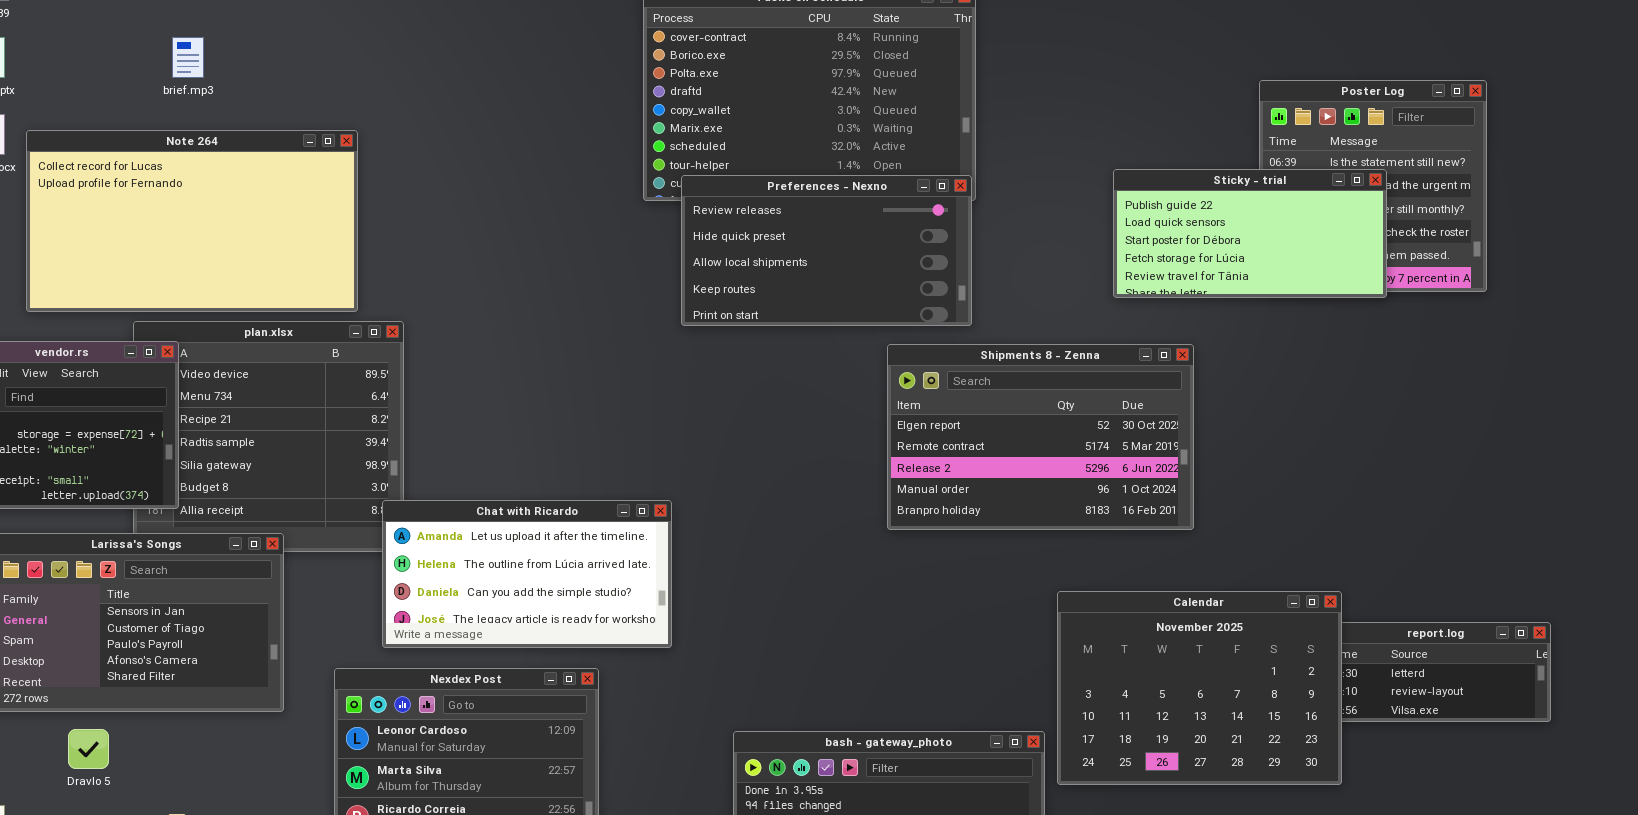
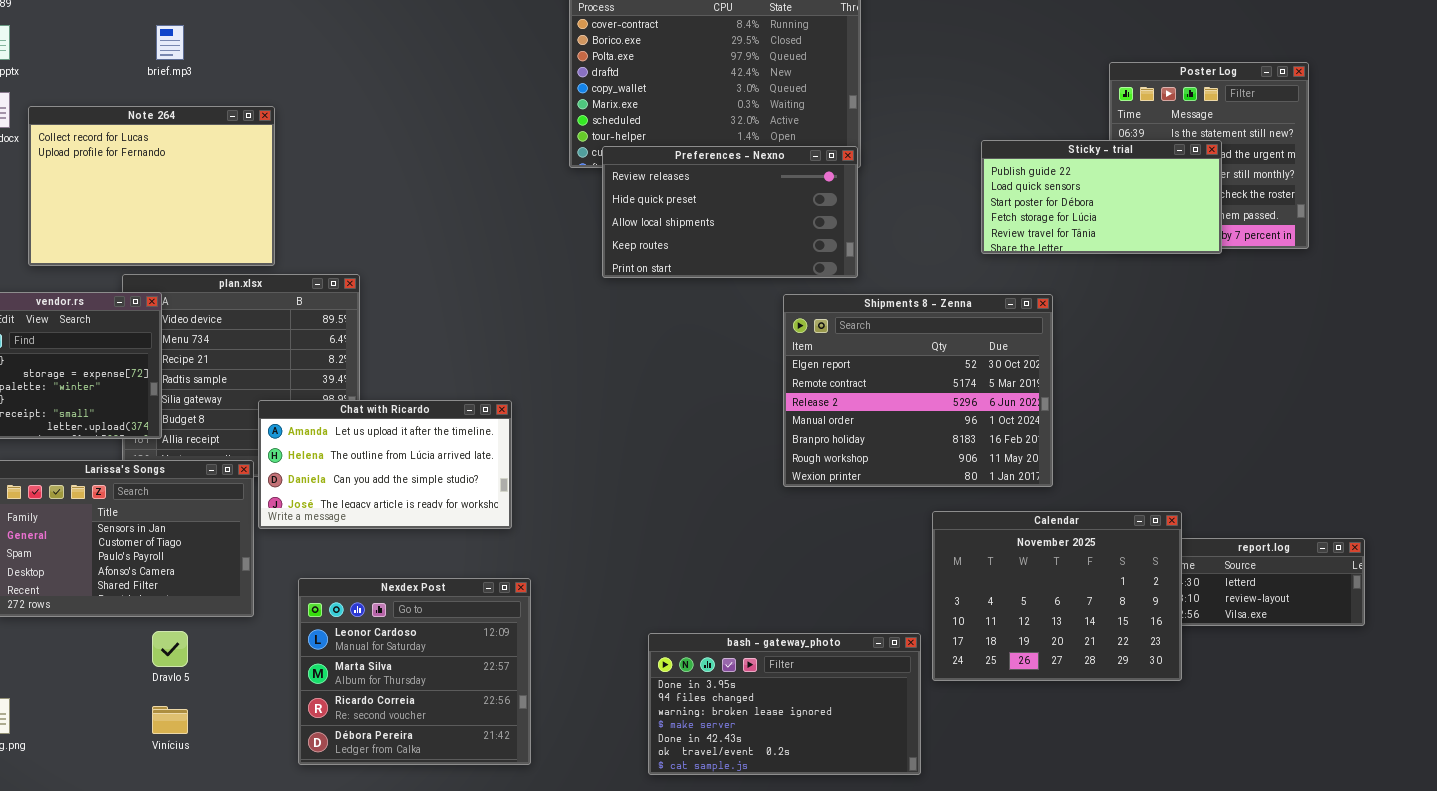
Note 264: [26,130,358,312] -> [28,106,275,266], resized
Shipments 8 - Zenna: [887,344,1194,530] -> [783,294,1053,487], resized
Chat with Ricardo: [382,500,672,648] -> [258,400,512,529], moved
Dravlo 5: [68,729,109,769] -> [152,631,188,667], moved

